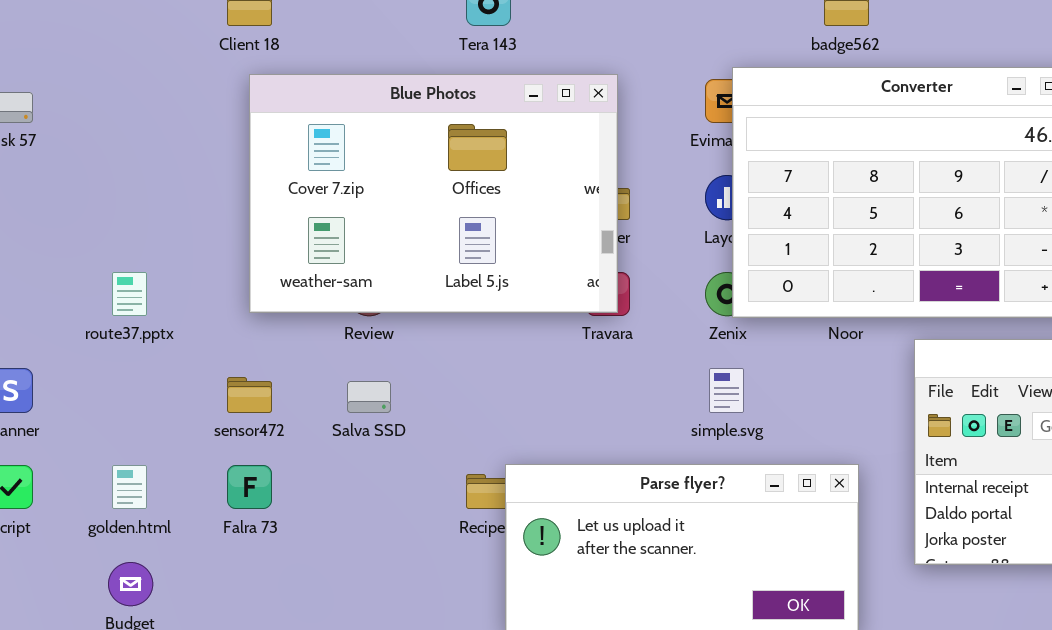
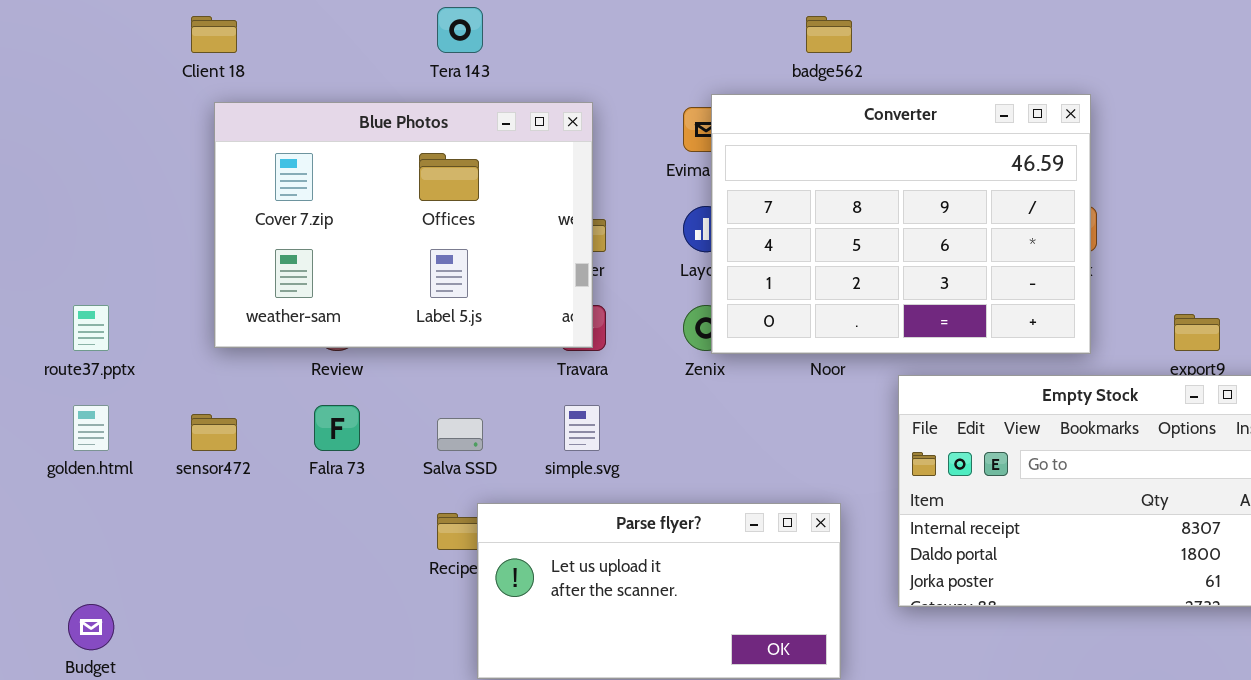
simple.svg: [709,368,744,413] -> [564,405,600,451], moved
Salva SSD: [347,381,391,413] -> [437,418,483,451], moved
golden.html: [112,465,147,509] -> [73,405,109,451], moved
Falra 73: [227,465,272,509] -> [314,405,360,451], moved

